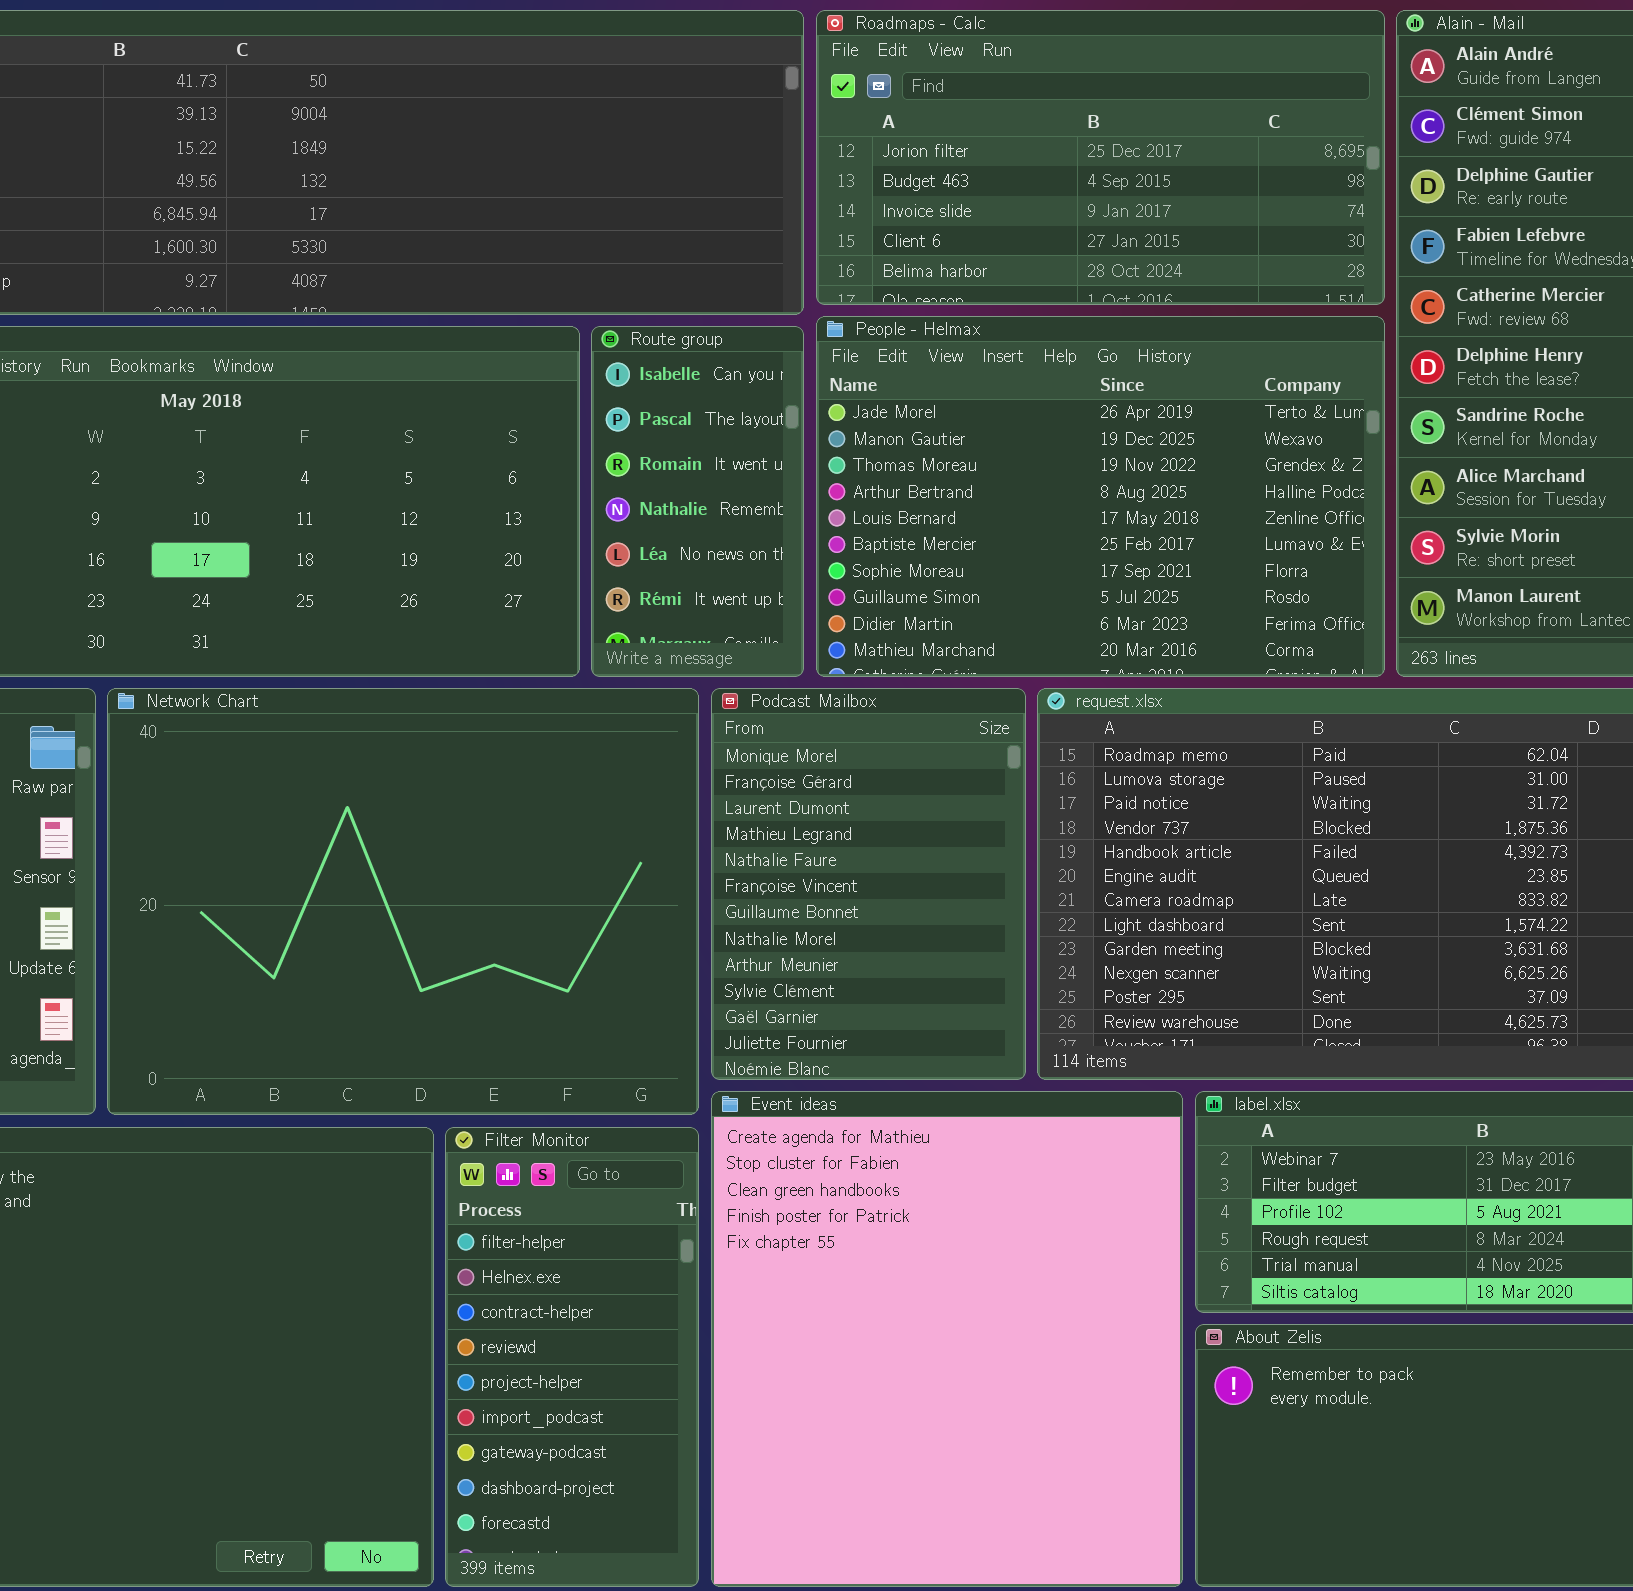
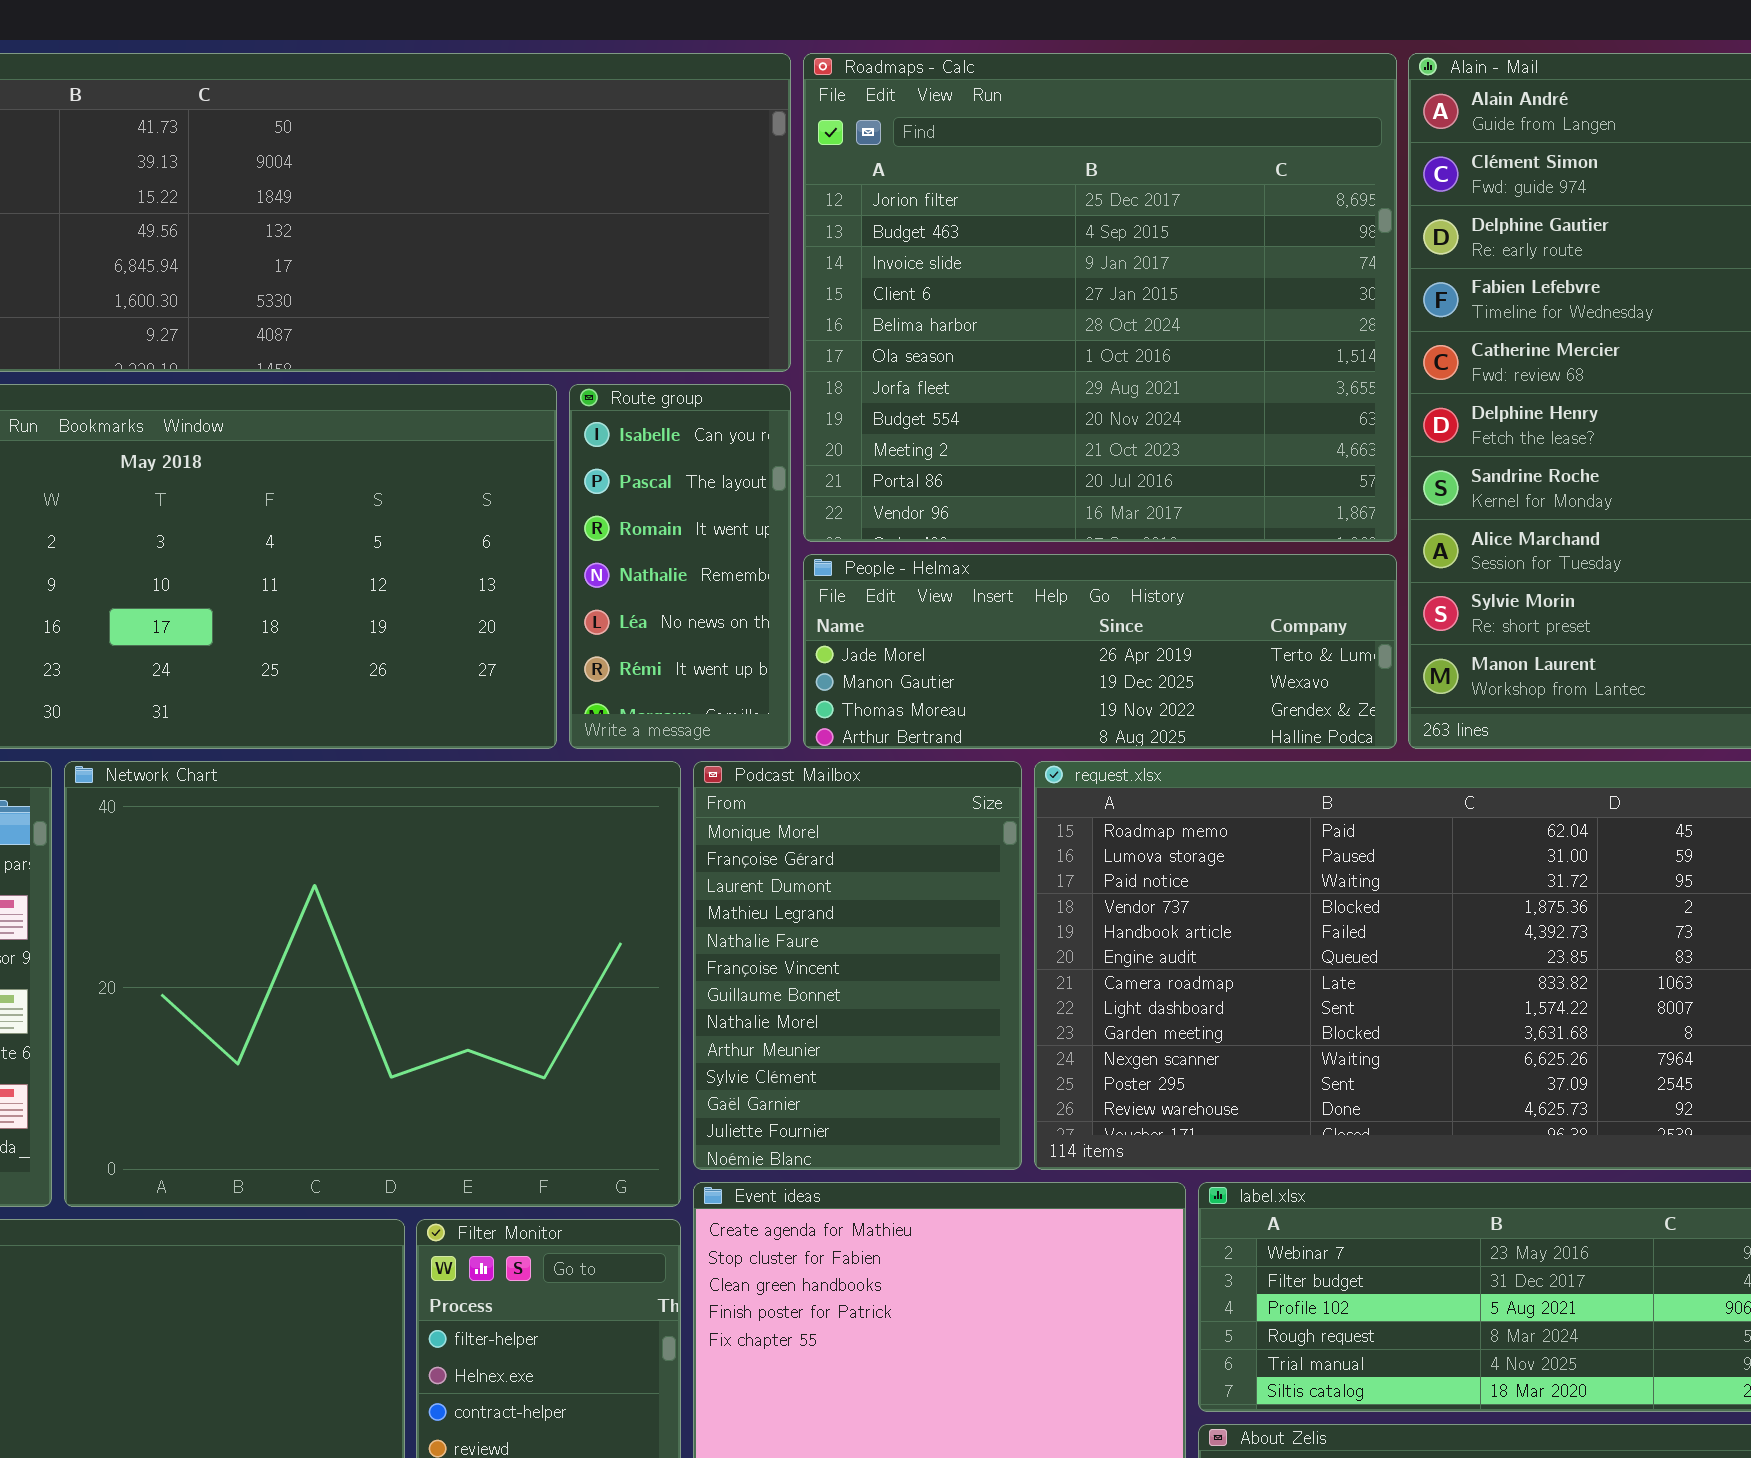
Roadmaps - Calc: [816,10,1385,305] -> [803,53,1397,542], resized
People - Helmax: [816,316,1385,677] -> [803,554,1397,749], resized

